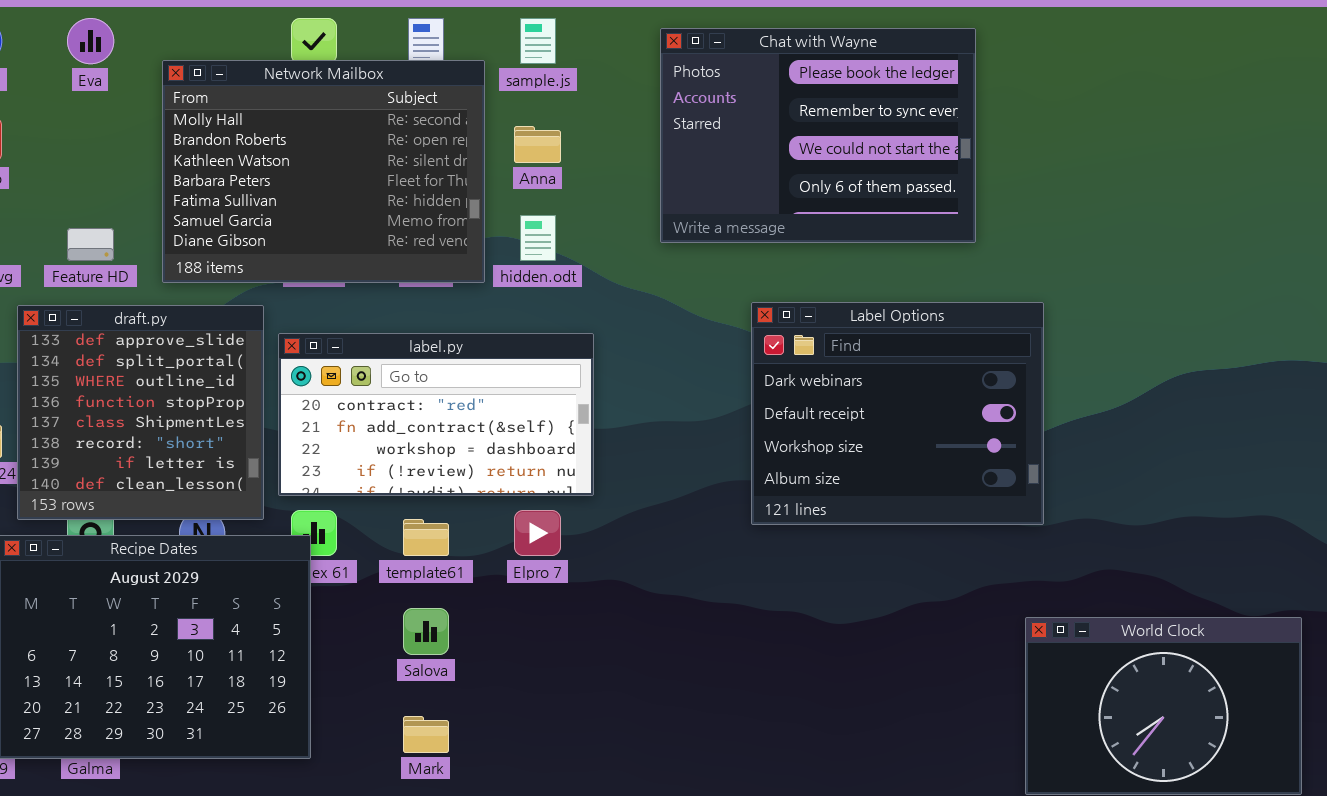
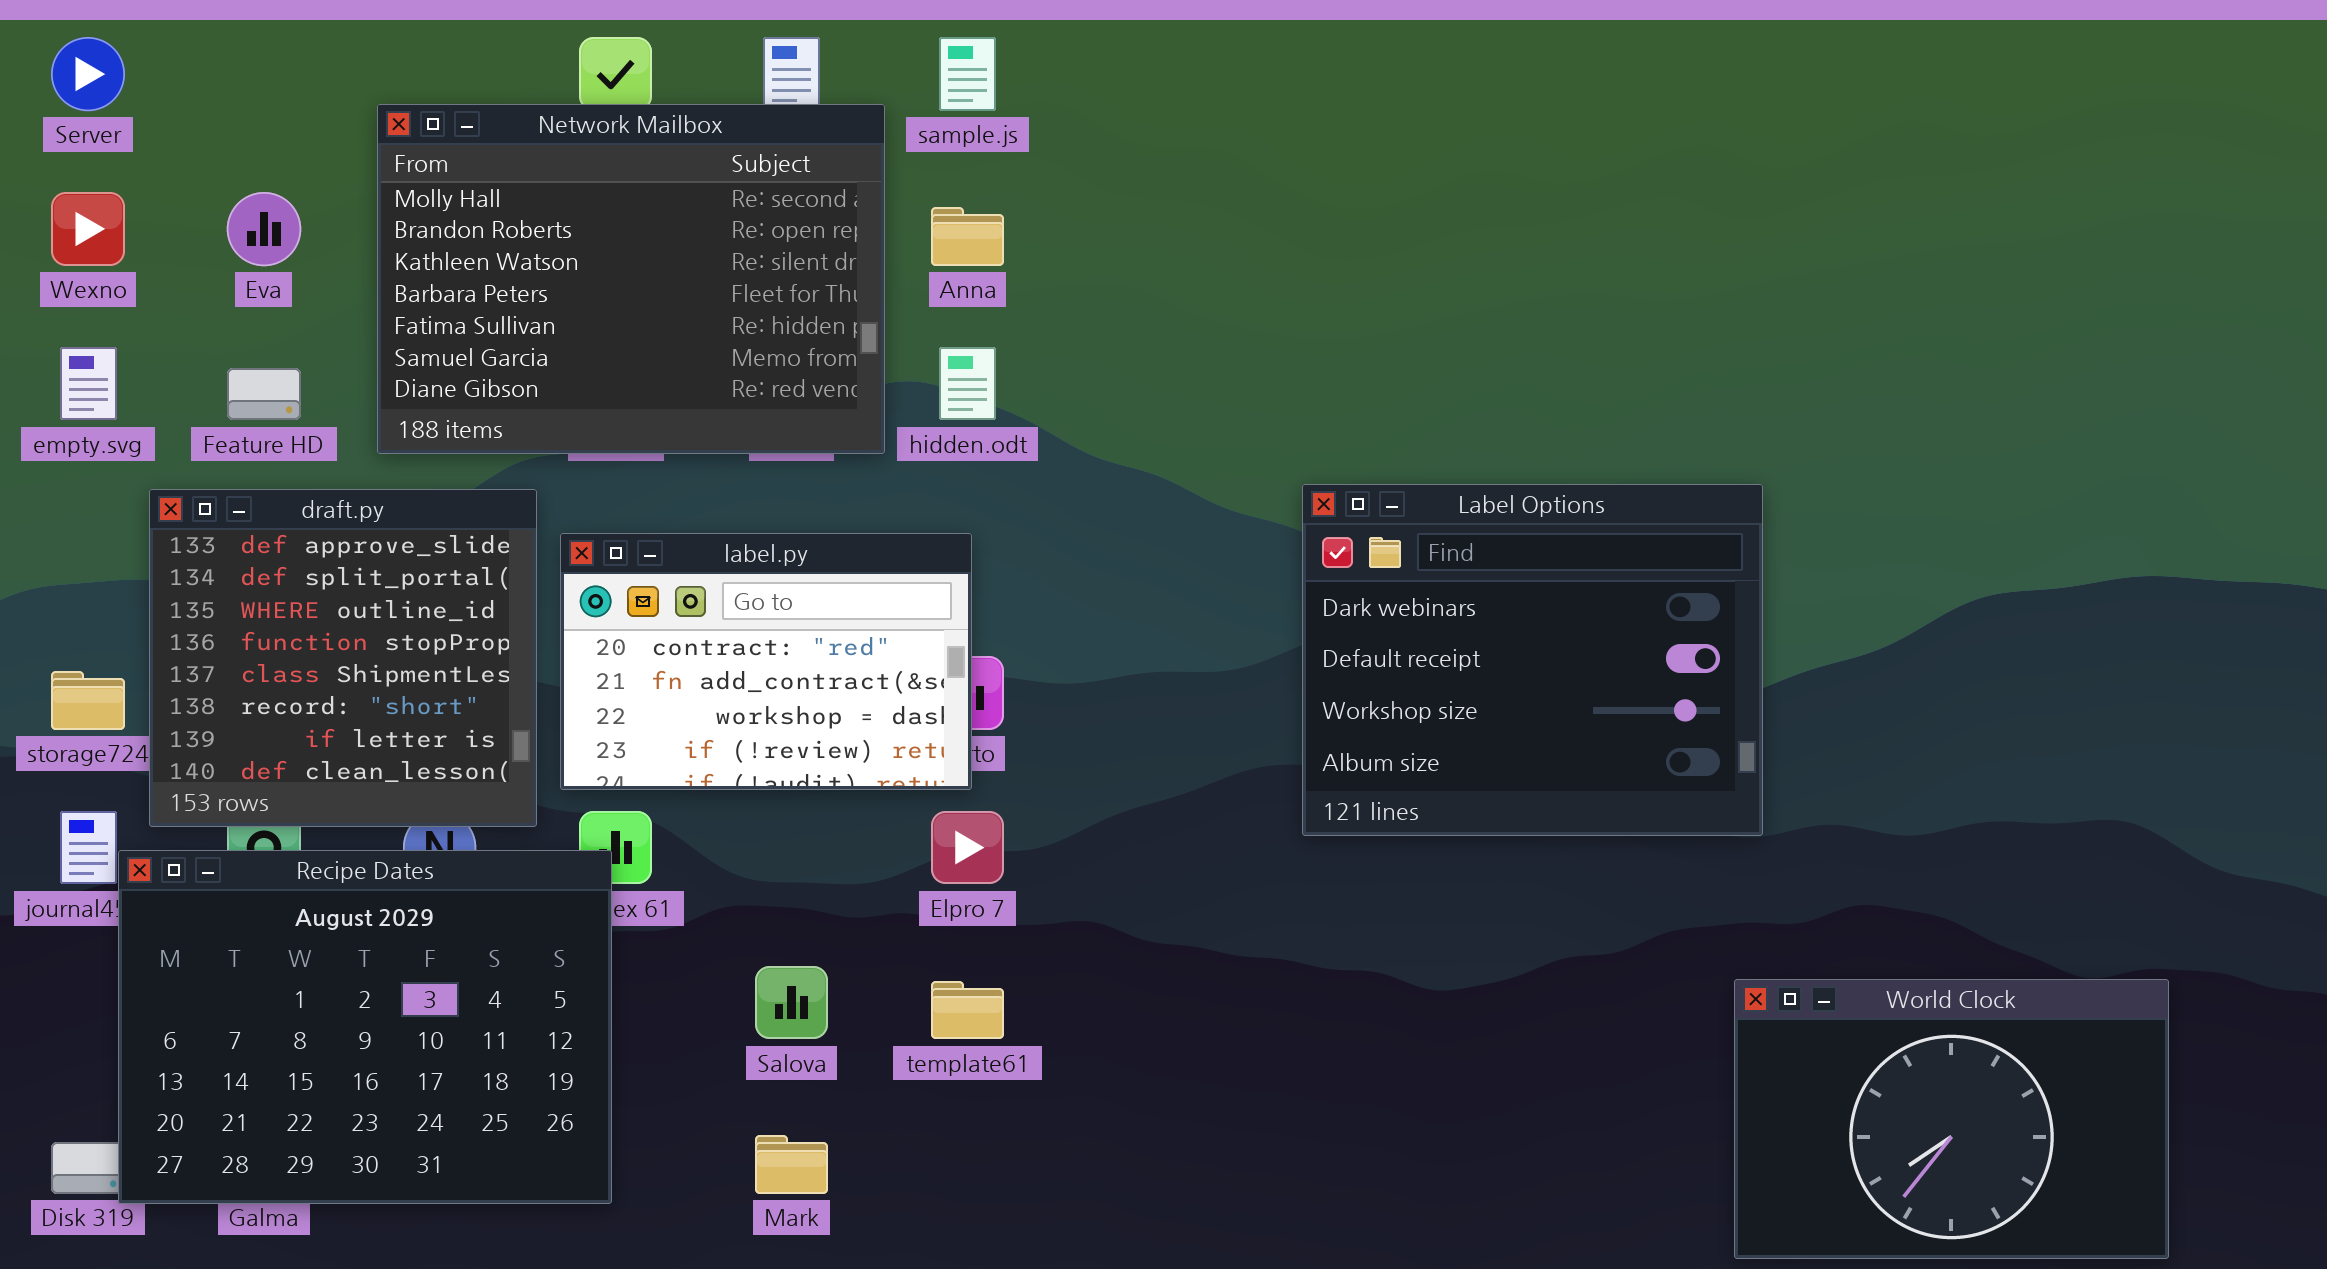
Eva: [67,18,114,64] -> [227,192,301,266], moved
Chat with Wayne: [660,28,976,243] -> none, closed
label.py: [278,333,594,496] -> [560,533,972,790], resized
template61: [403,519,449,556] -> [931,981,1004,1039], moved

